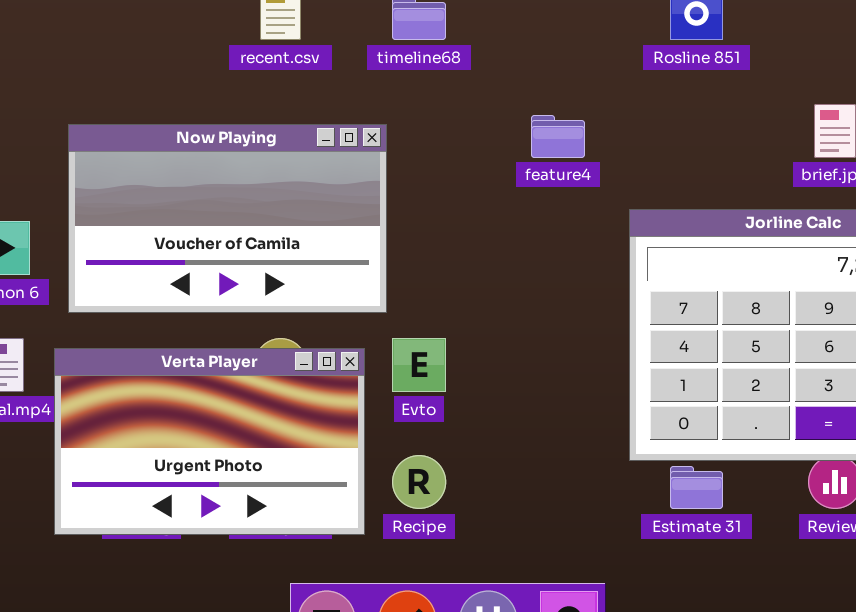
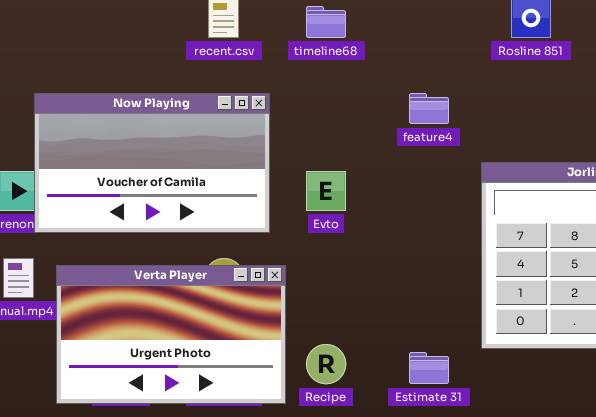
Now Playing: [68,124,387,313] -> [34,93,270,233], moved
Evto: [392,338,446,392] -> [306,171,346,211], moved
Estimate 31: [670,466,723,509] -> [409,352,449,384], moved

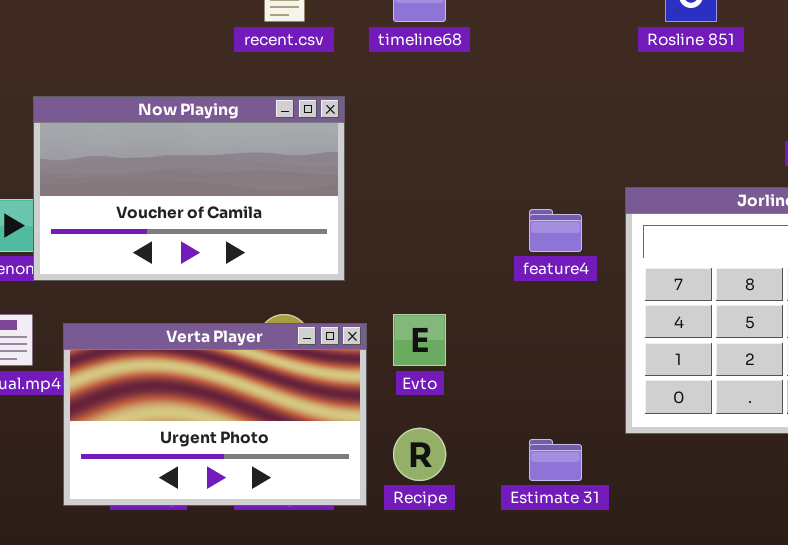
feature4: [409,93,449,124] -> [529,209,582,252], moved
Evto: [306,171,346,211] -> [393,314,446,366], moved

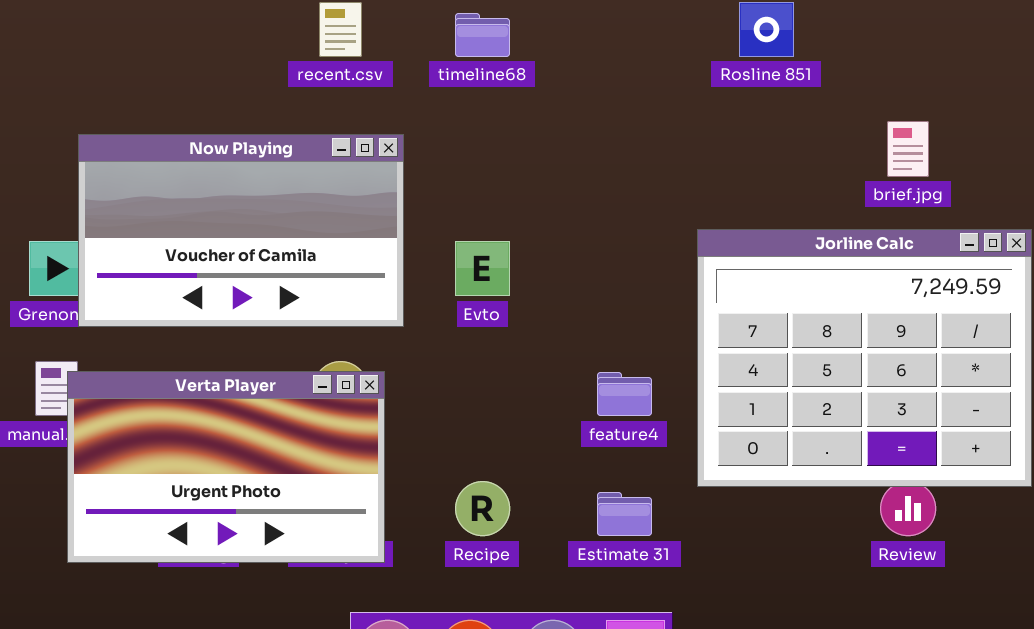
feature4: [529,209,582,252] -> [597,372,652,416], moved
Evto: [393,314,446,366] -> [455,241,510,296], moved
Verta Player: [63,323,367,506] -> [67,371,385,563], moved

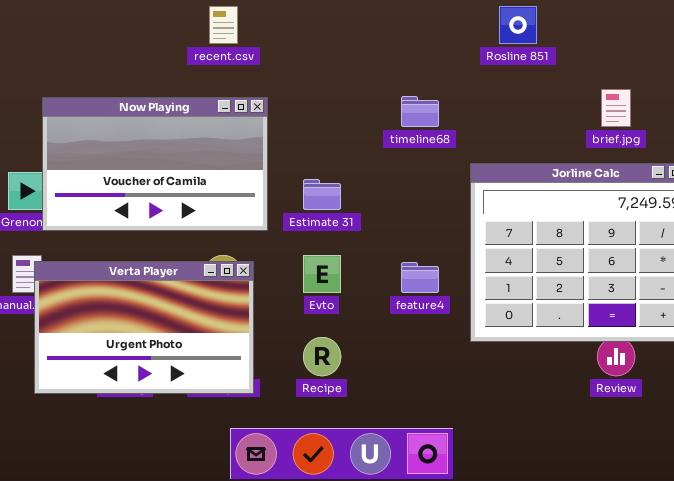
timeline68: [455,13,510,57] -> [401,96,439,127], moved
Evto: [455,241,510,296] -> [303,255,341,293], moved
Estimate 31: [597,492,652,536] -> [303,179,341,210], moved

